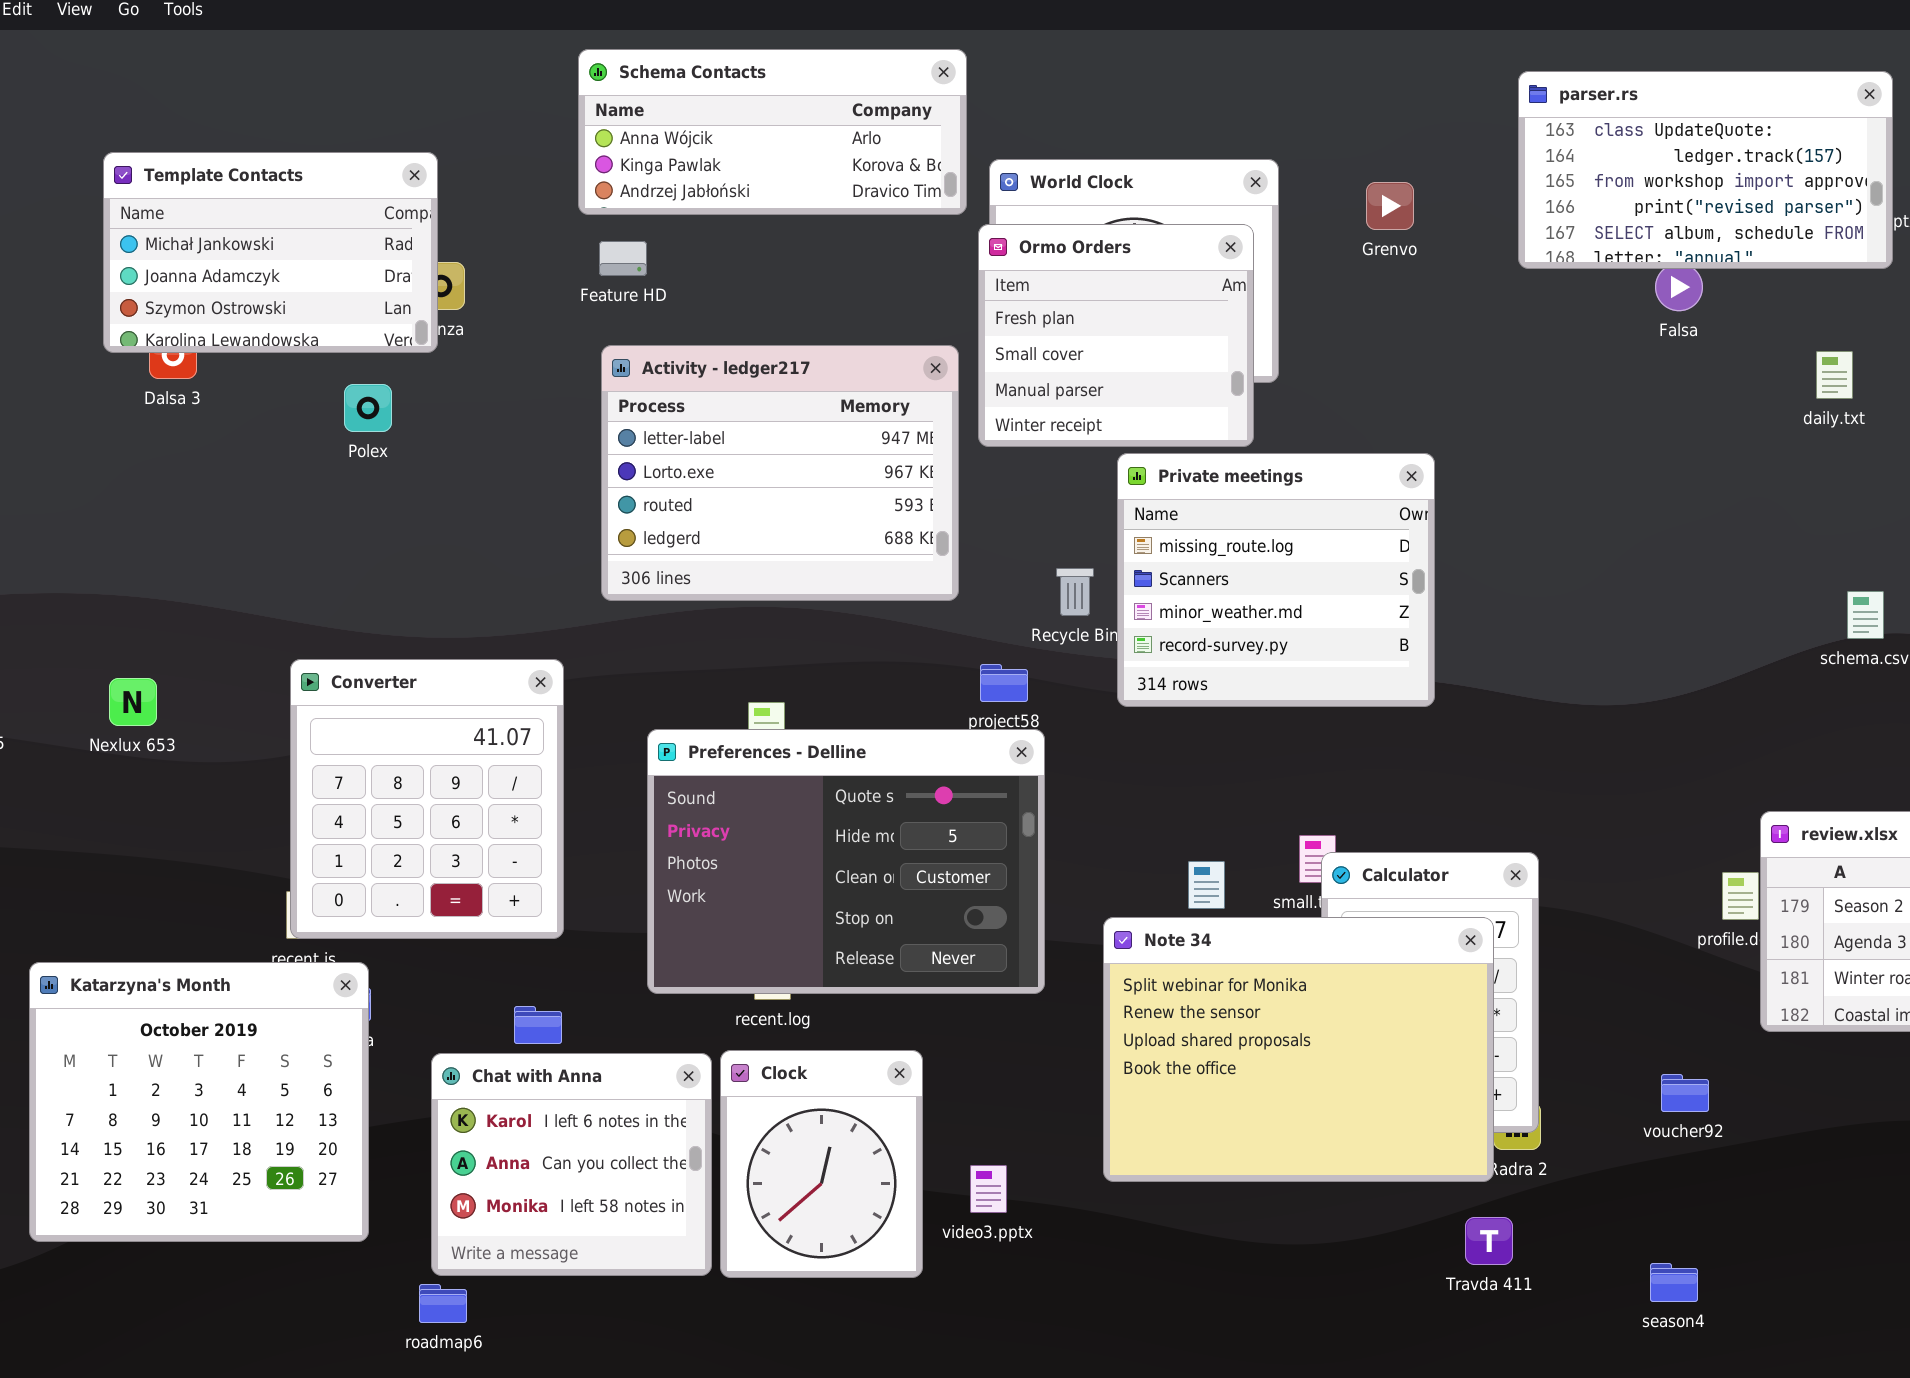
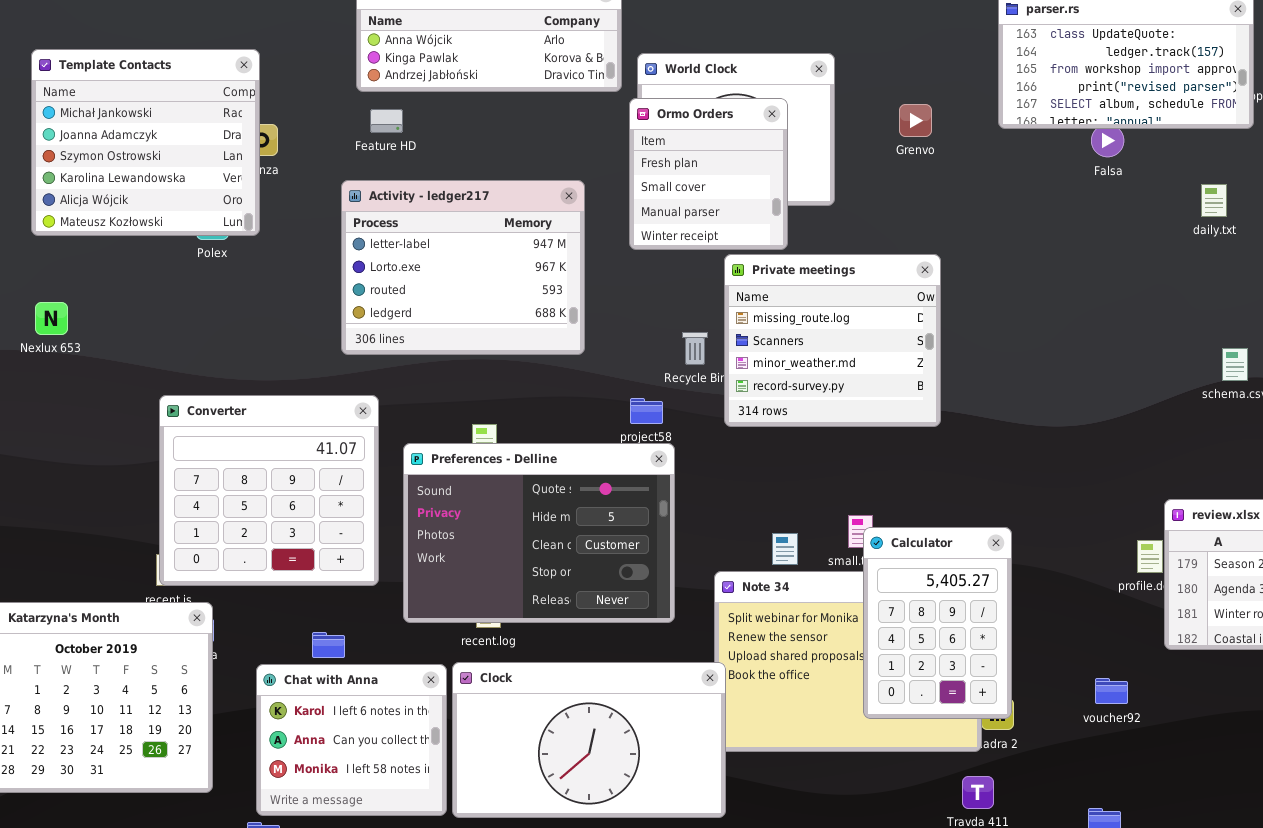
Template Contacts: [103,152,438,353] -> [31,49,260,236], resized
Grenvo: [1366,182,1414,230] -> [899,104,932,137], moved
Ormo Orders: [978,224,1254,447] -> [629,98,788,250], resized
Activity - ledger217: [601,345,959,601] -> [341,180,585,355], moved
Converter: [290,659,564,939] -> [159,395,379,586], resized
Nexlux 653: [109,678,157,726] -> [35,302,68,335], moved
Calculator: [1321,852,1539,1133] -> [863,527,1012,719], raised
Clock: [720,1050,923,1278] -> [452,662,726,818], resized

